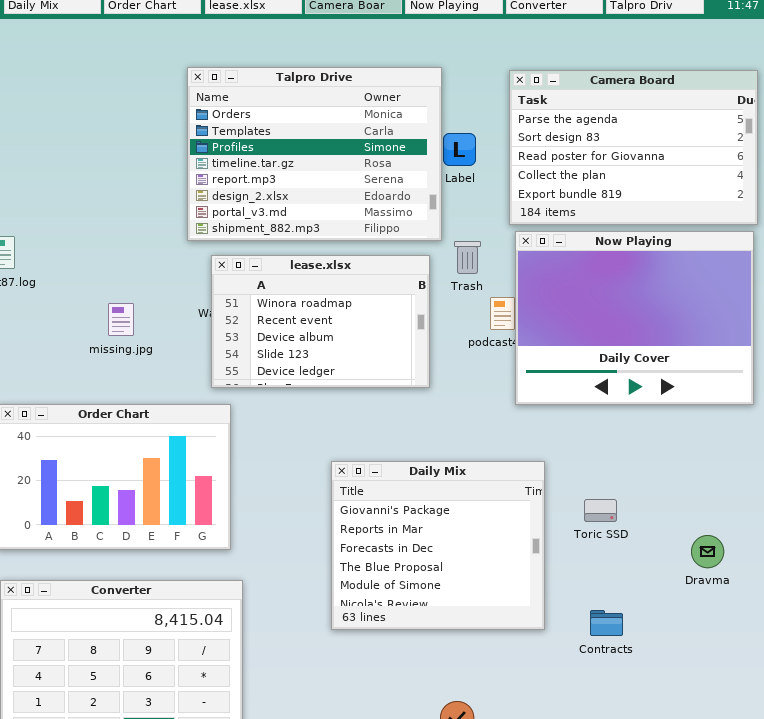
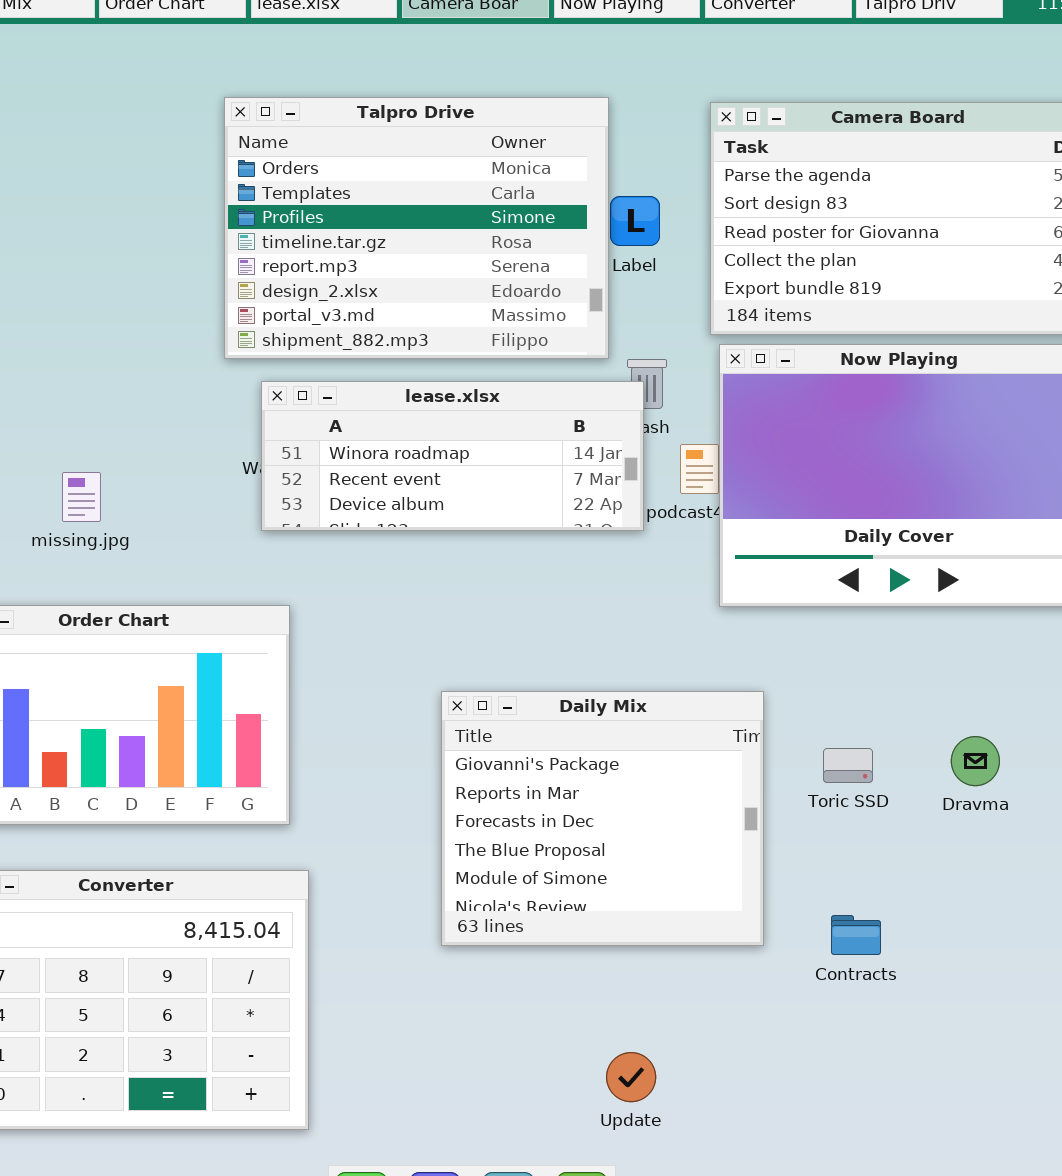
lease.xlsx: [211,255,430,388] -> [261,381,644,531], resized
missing.jpg: [108,303,134,336] -> [62,472,101,522], moved
Dravma: [691,535,724,568] -> [951,736,1000,786], moved

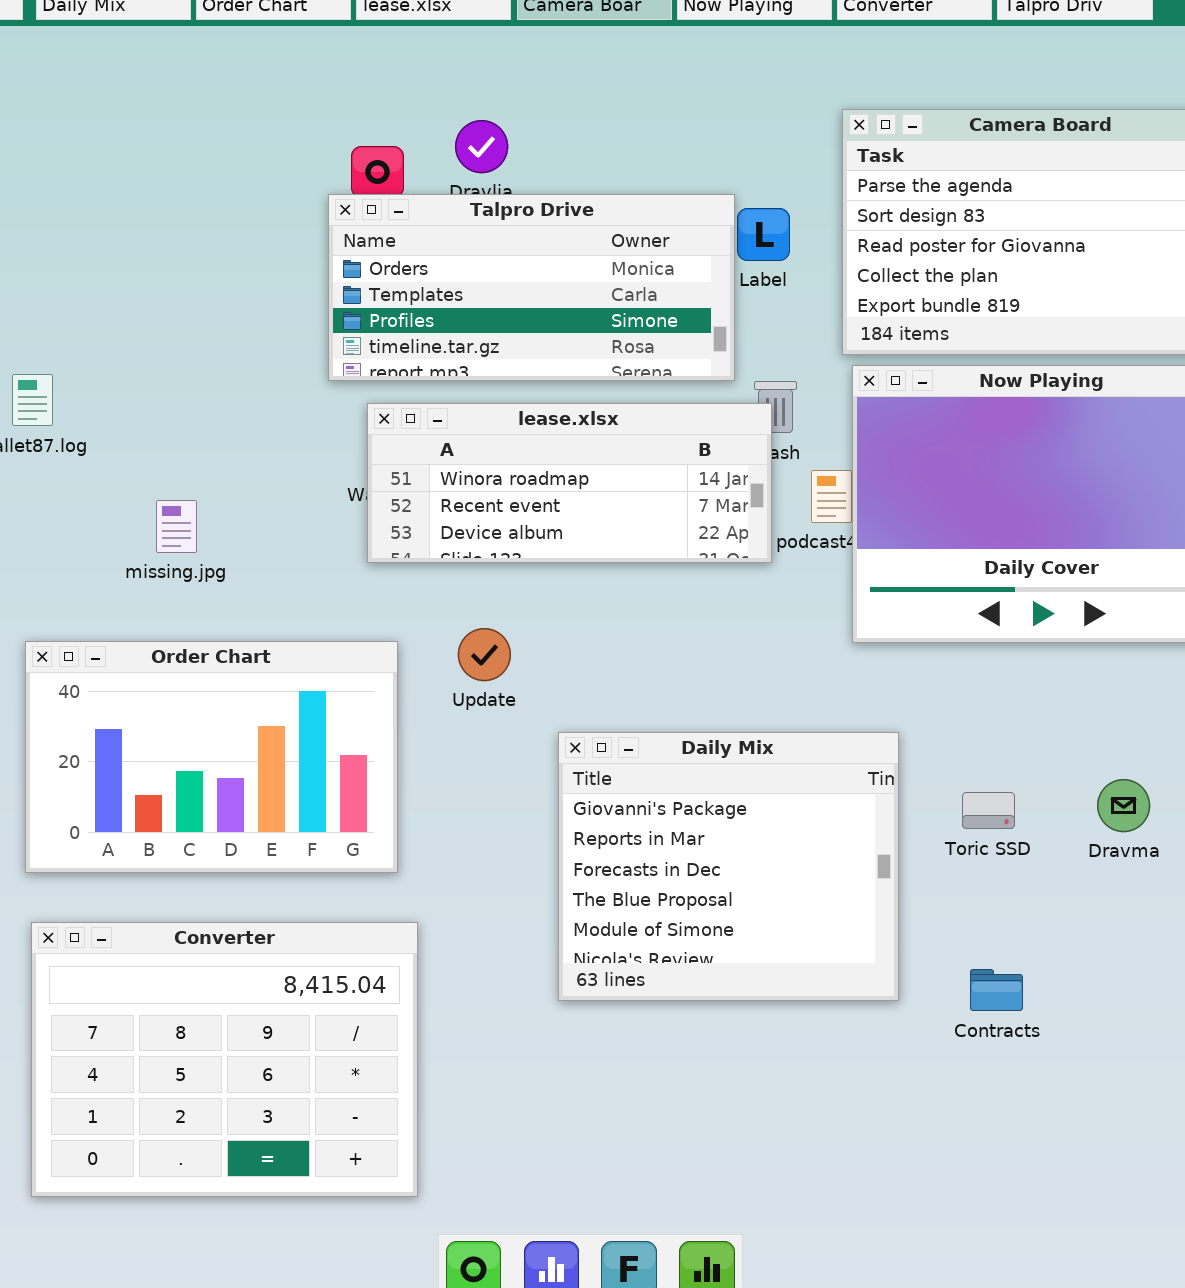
Talpro Drive: [224,97,609,359] -> [328,194,735,381], resized
Update: [606,1052,656,1102] -> [458,628,511,681], moved

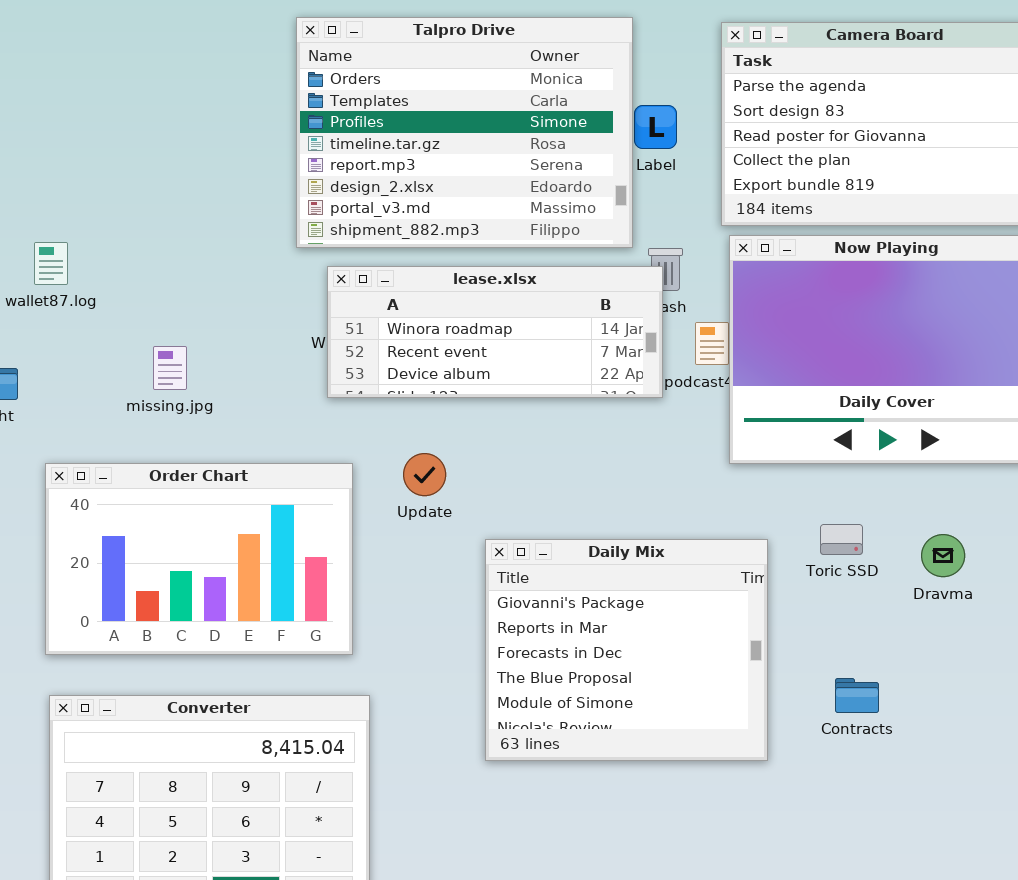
Talpro Drive: [328,194,735,381] -> [296,17,633,248], resized
Dravma: [1097,779,1150,832] -> [921,534,965,577], moved
Toric SSD: [962,792,1015,829] -> [820,524,863,555], moved
Contracts: [970,969,1023,1011] -> [835,678,879,713], moved

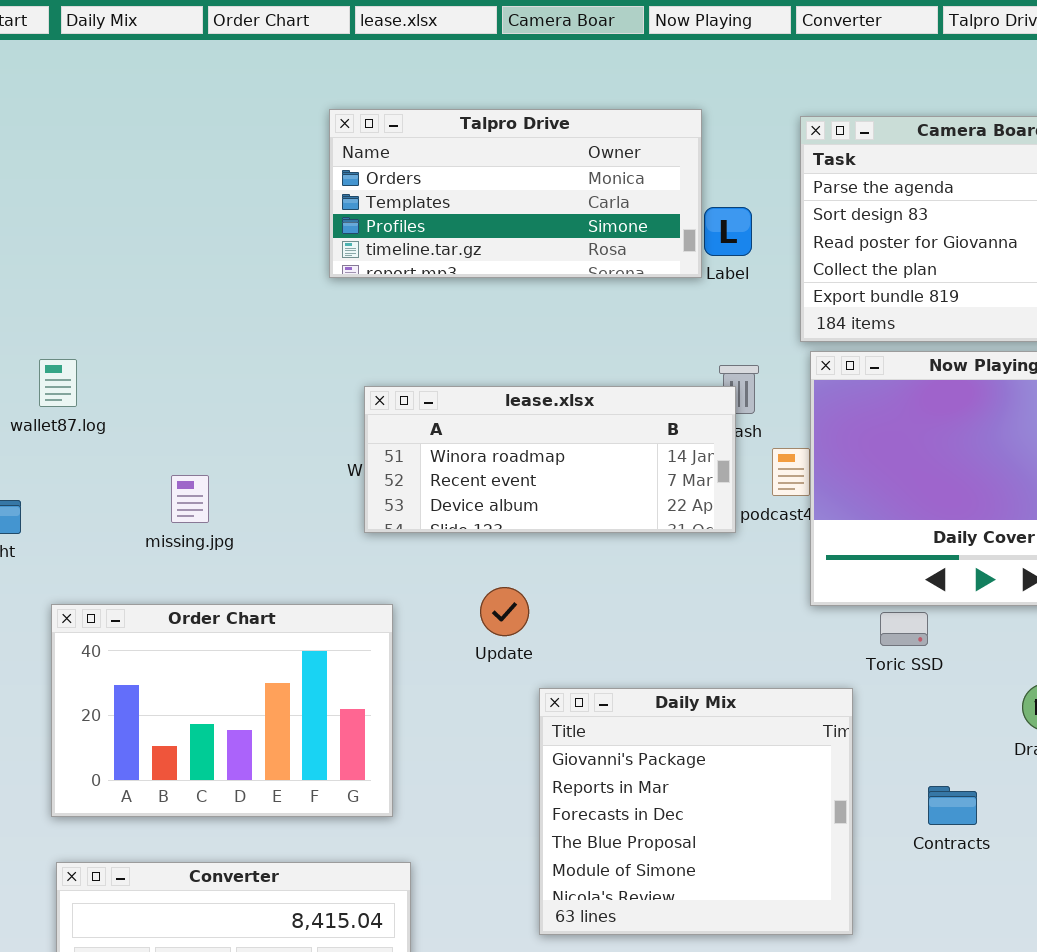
Talpro Drive: [296,17,633,248] -> [329,109,702,278], resized
Update: [403,453,446,496] -> [480,587,529,636], moved
Toric SSD: [820,524,863,555] -> [880,612,928,646], moved
Contracts: [835,678,879,713] -> [928,786,977,825], moved

